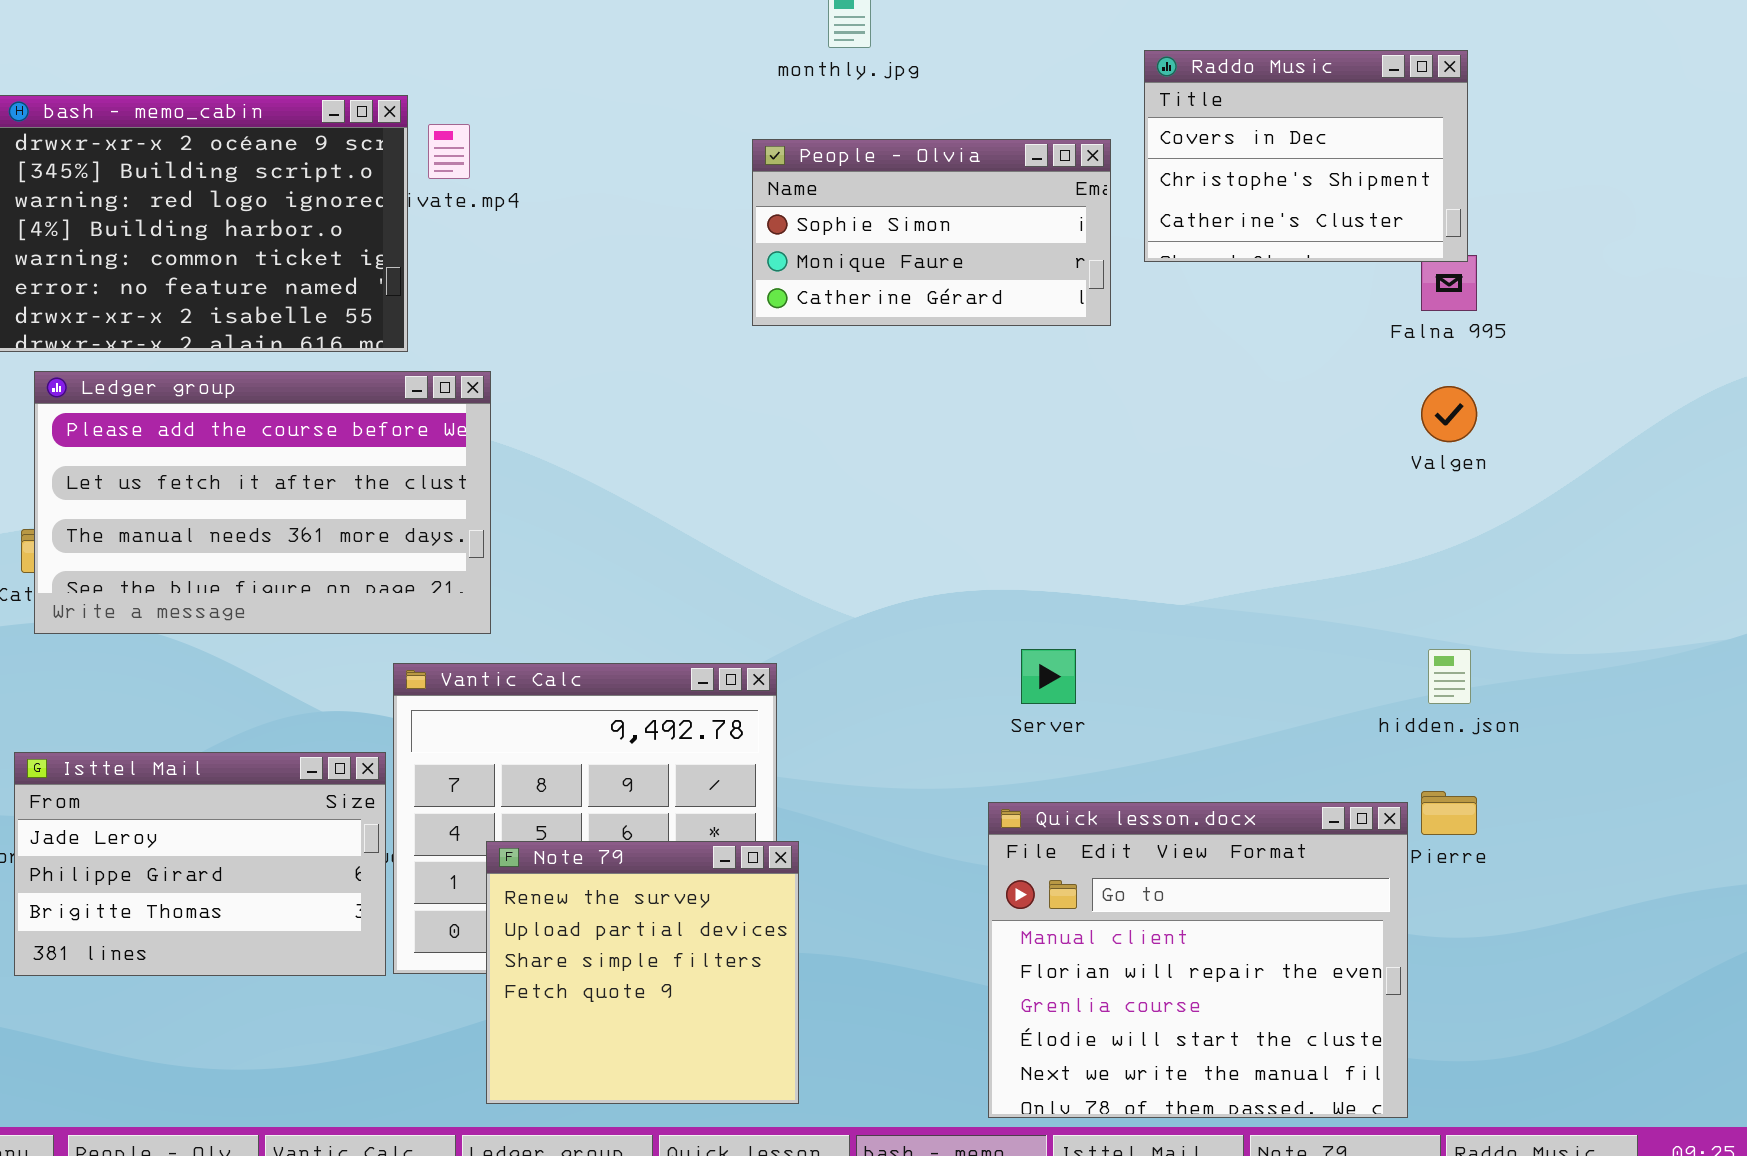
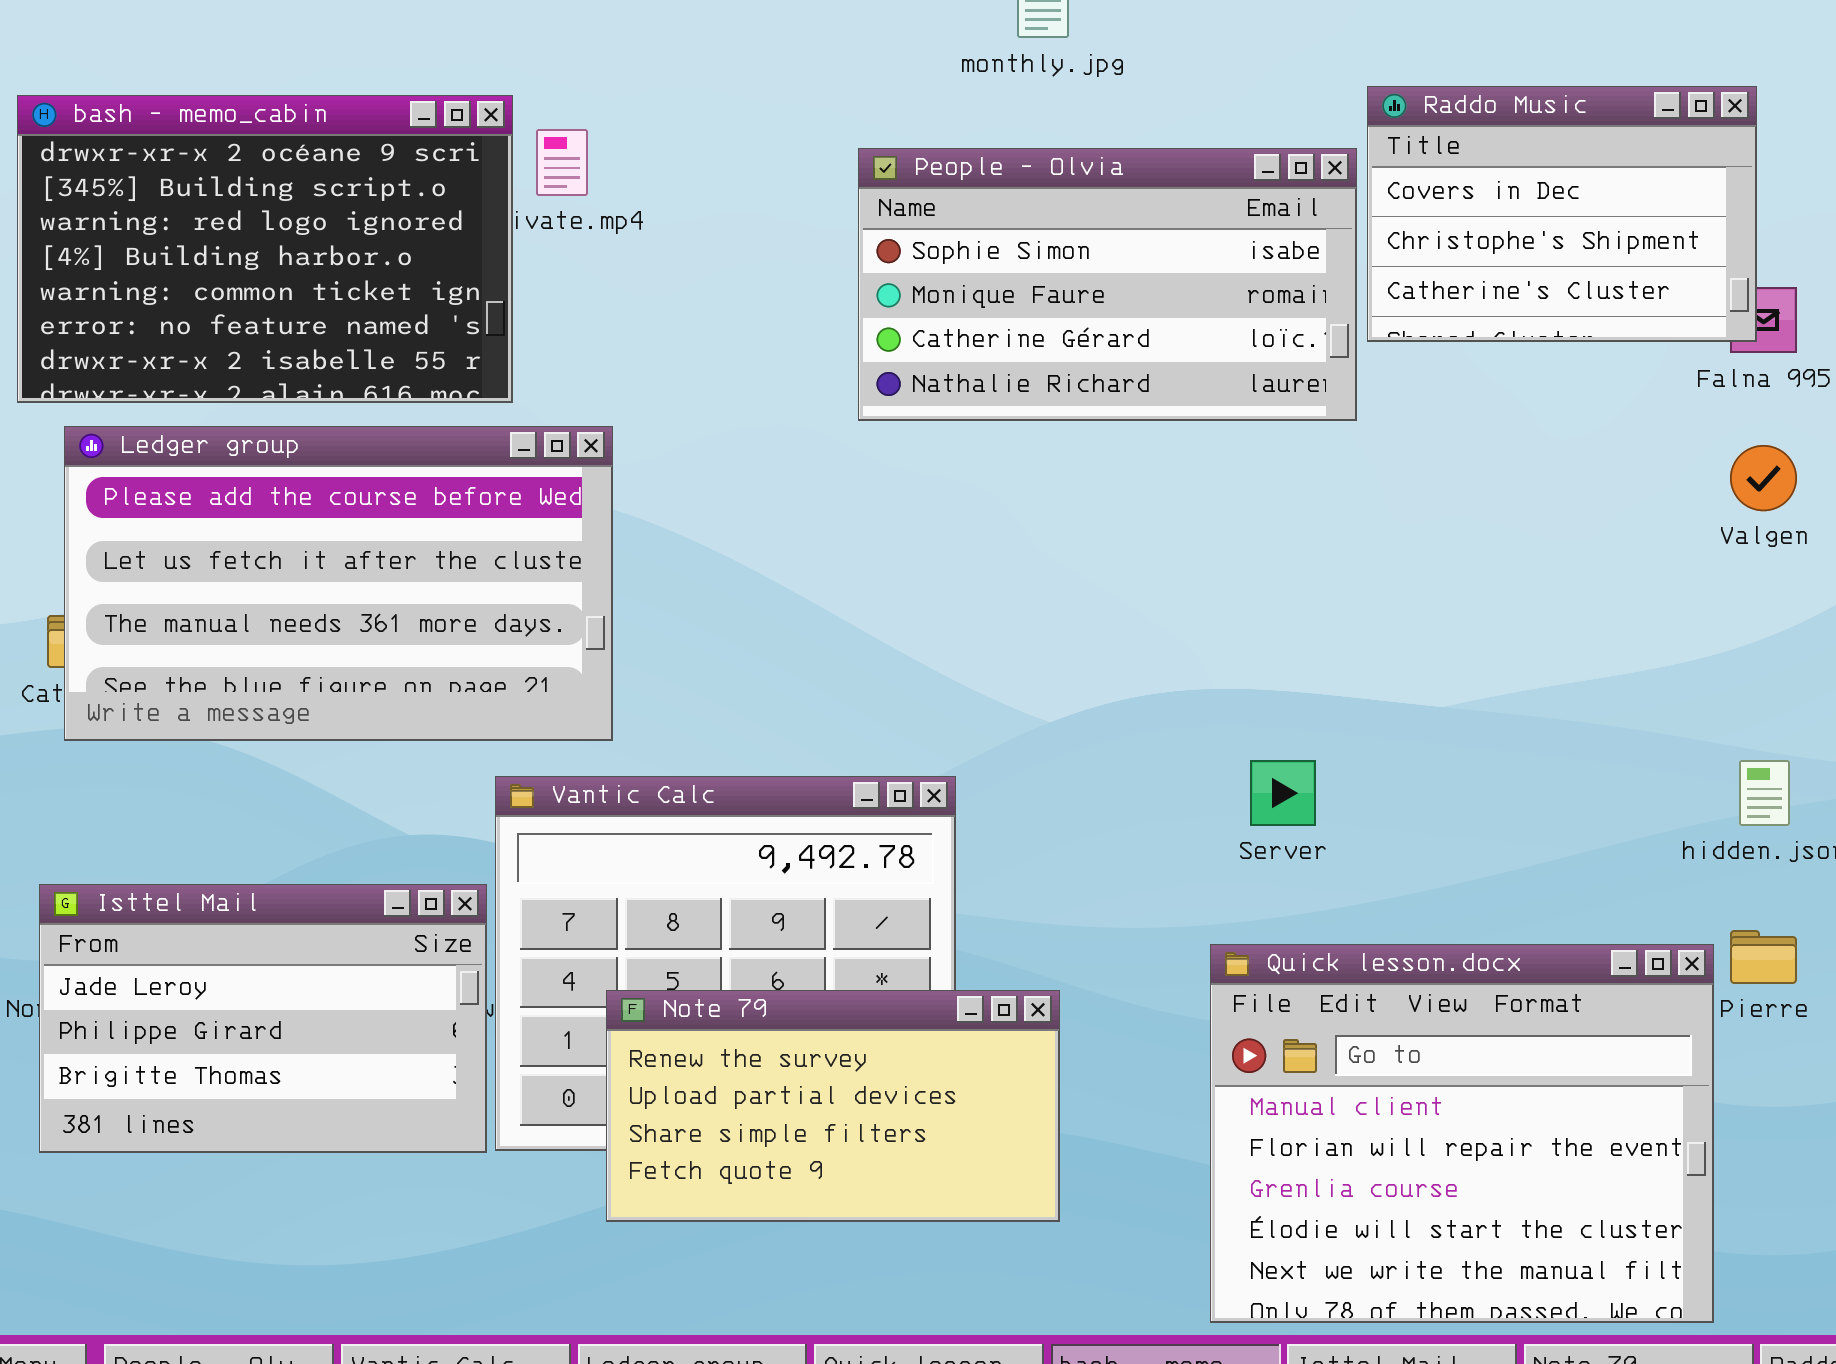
Raddo Music: [1144,50,1468,262] -> [1367,86,1757,342], moved
People - Olvia: [752,139,1111,326] -> [858,148,1357,421], resized
Note 79: [486,841,799,1104] -> [606,990,1060,1222], resized

